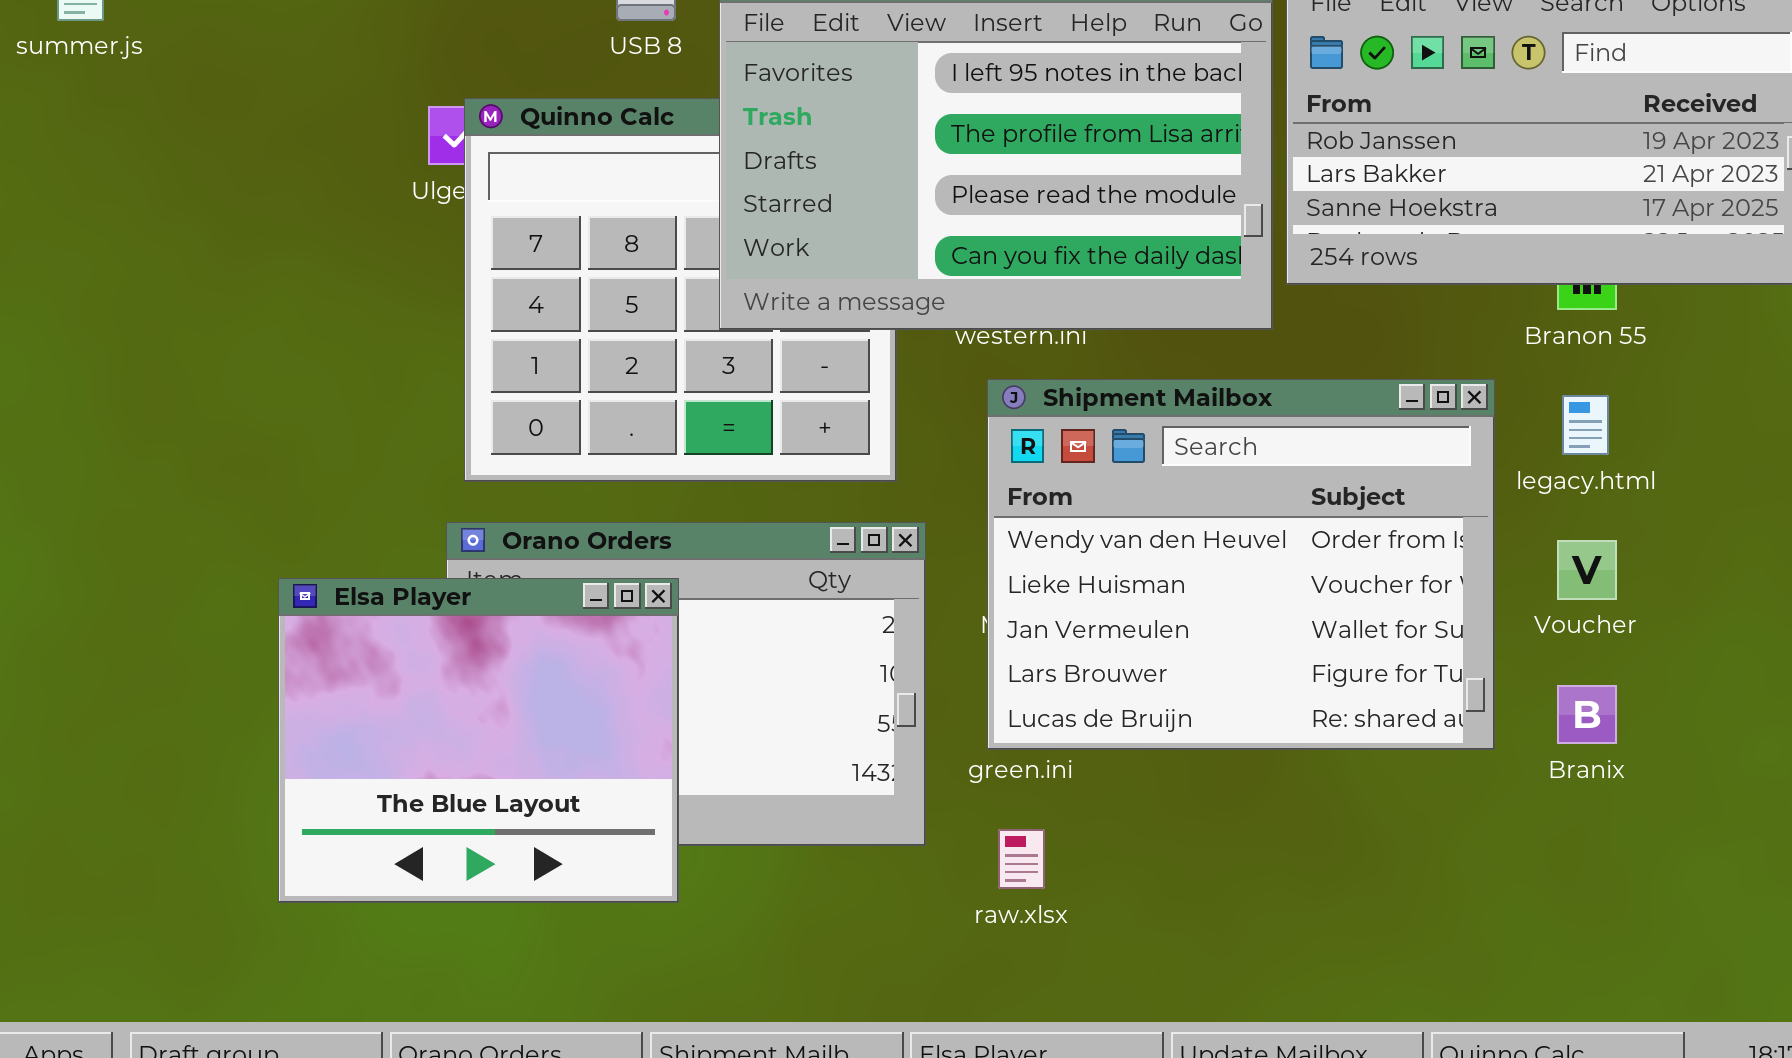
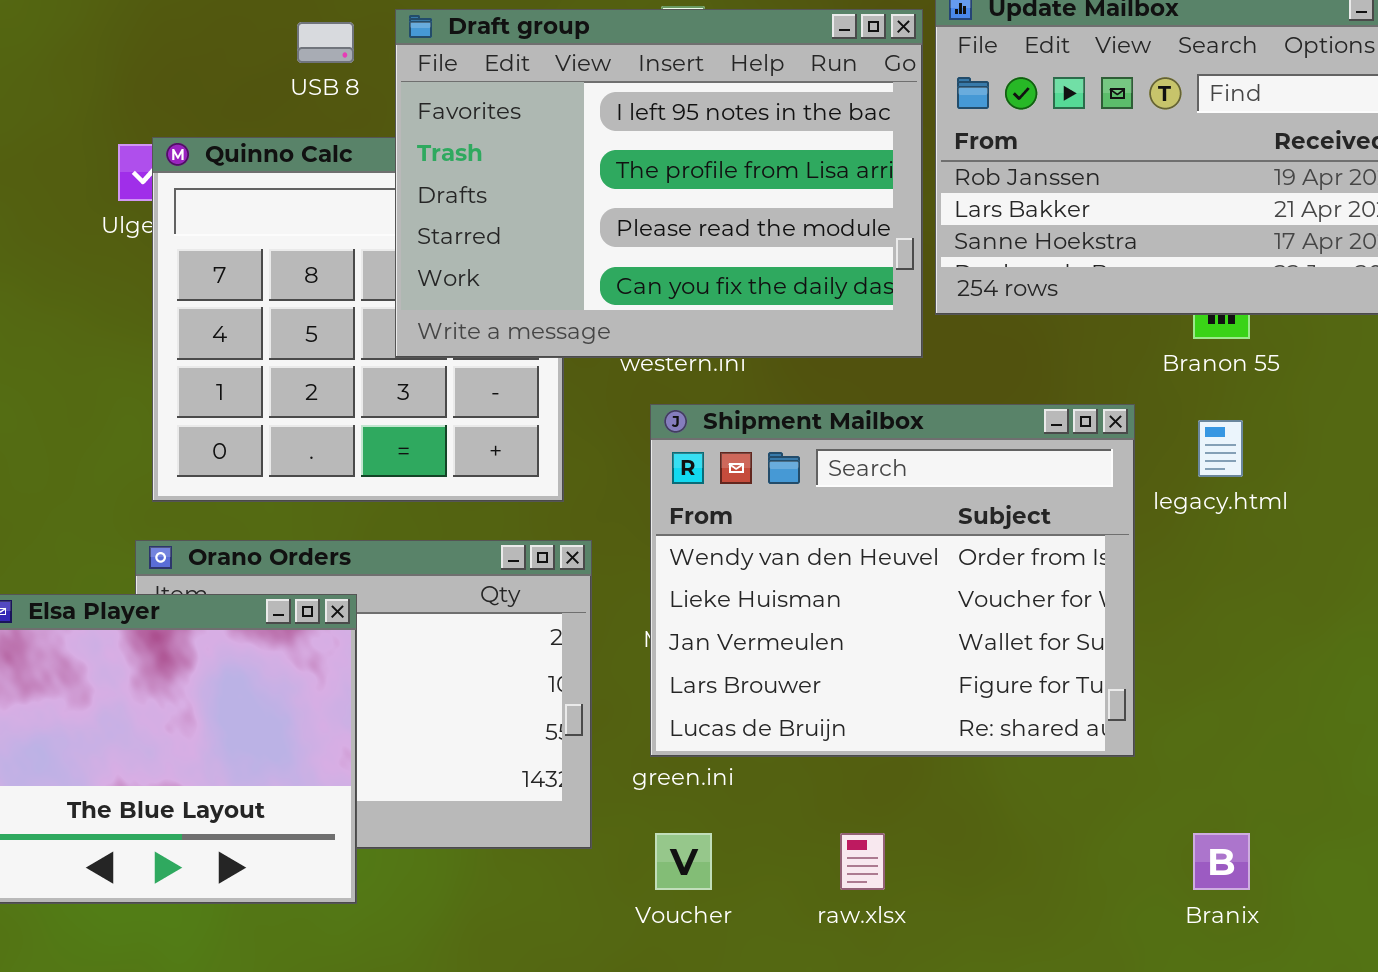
Voucher: [1557,540,1617,600] -> [655,833,712,890], moved
Branix: [1557,685,1617,744] -> [1193,833,1250,890], moved
raw.xlsx: [998,829,1045,889] -> [840,833,885,890], moved

